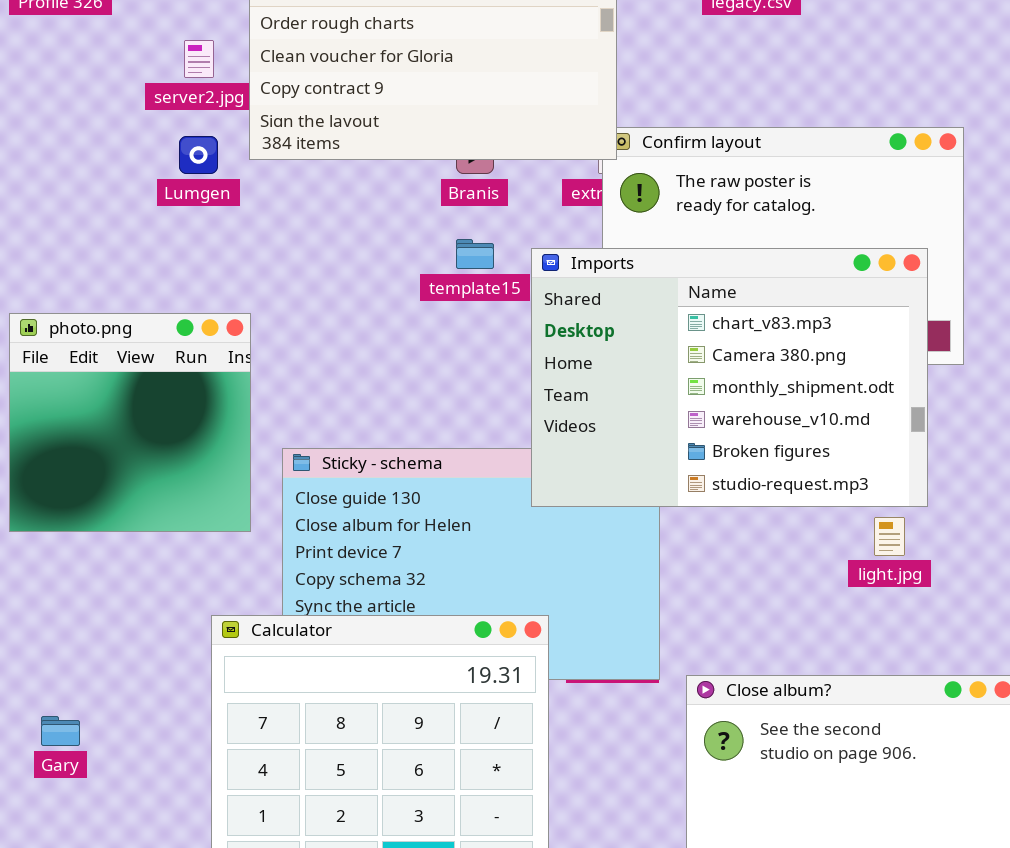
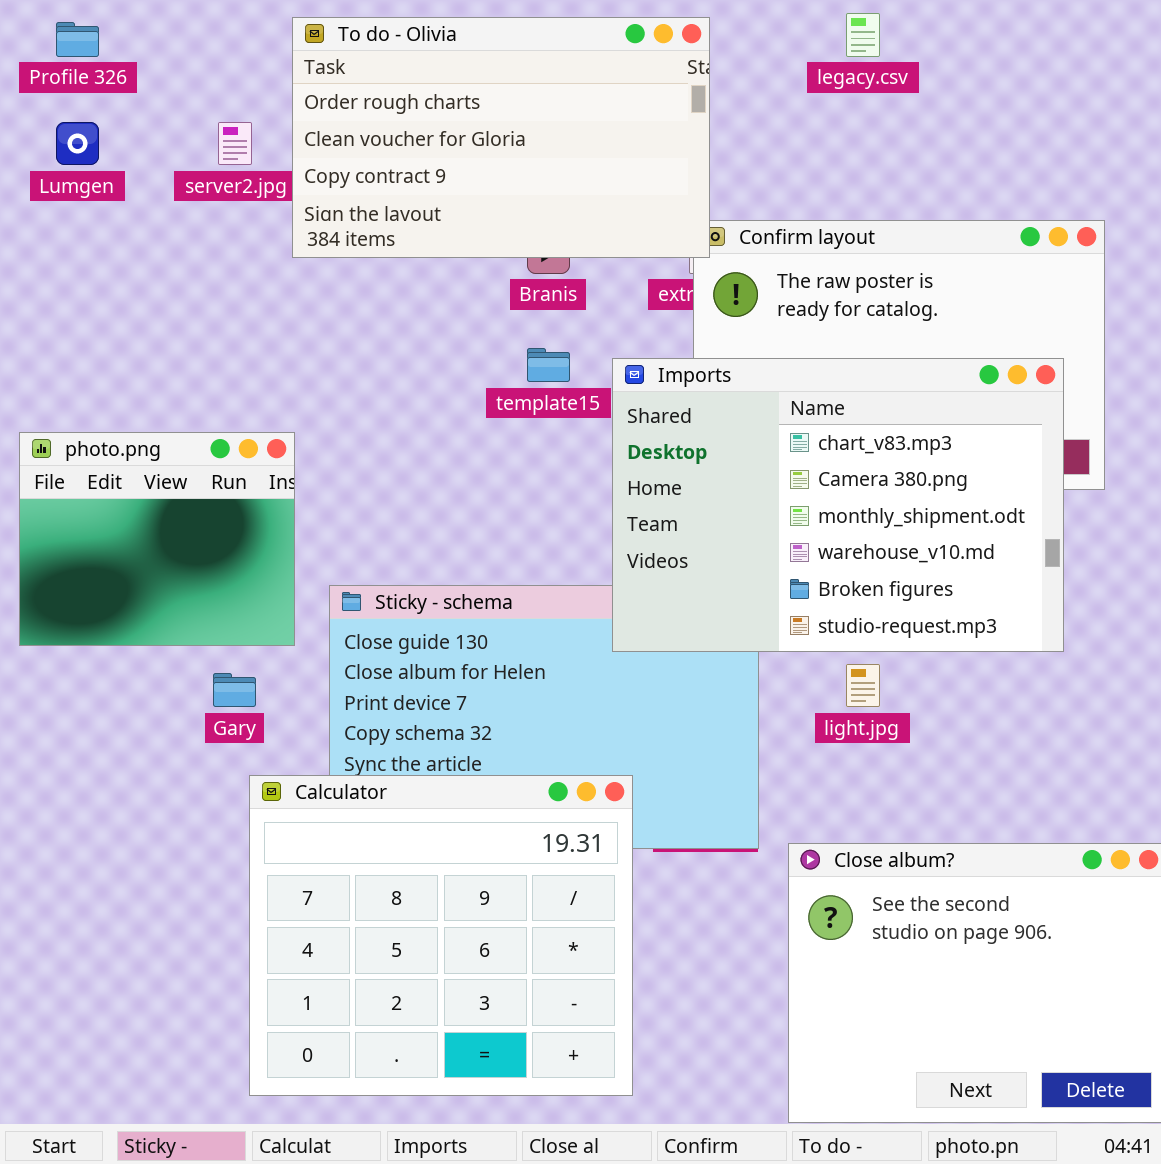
Lumgen: [179,136,218,174] -> [56,122,99,165], moved
photo.png: [9,313,251,532] -> [19,432,295,646], resized
light.jpg: [874,517,905,556] -> [846,664,880,707], moved
Gary: [41,716,80,746] -> [213,673,256,707], moved

